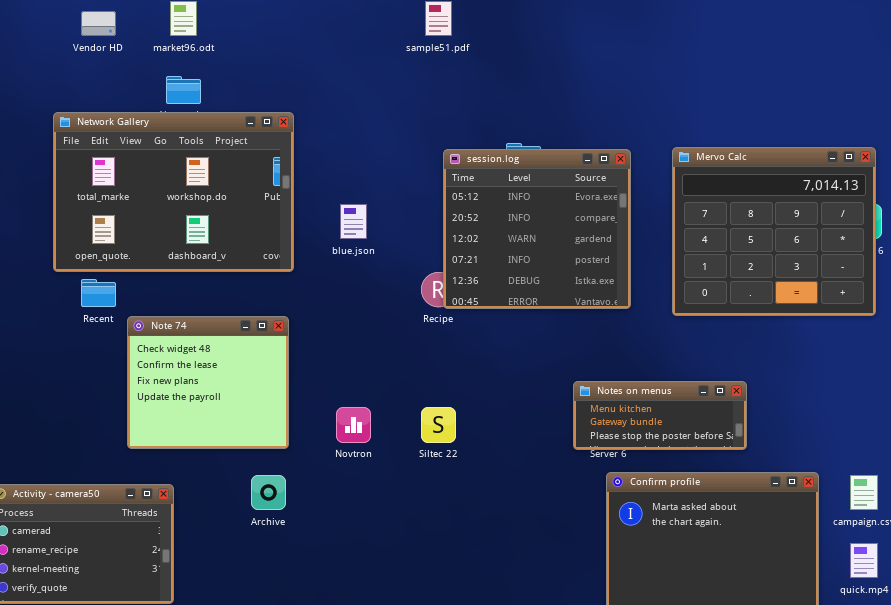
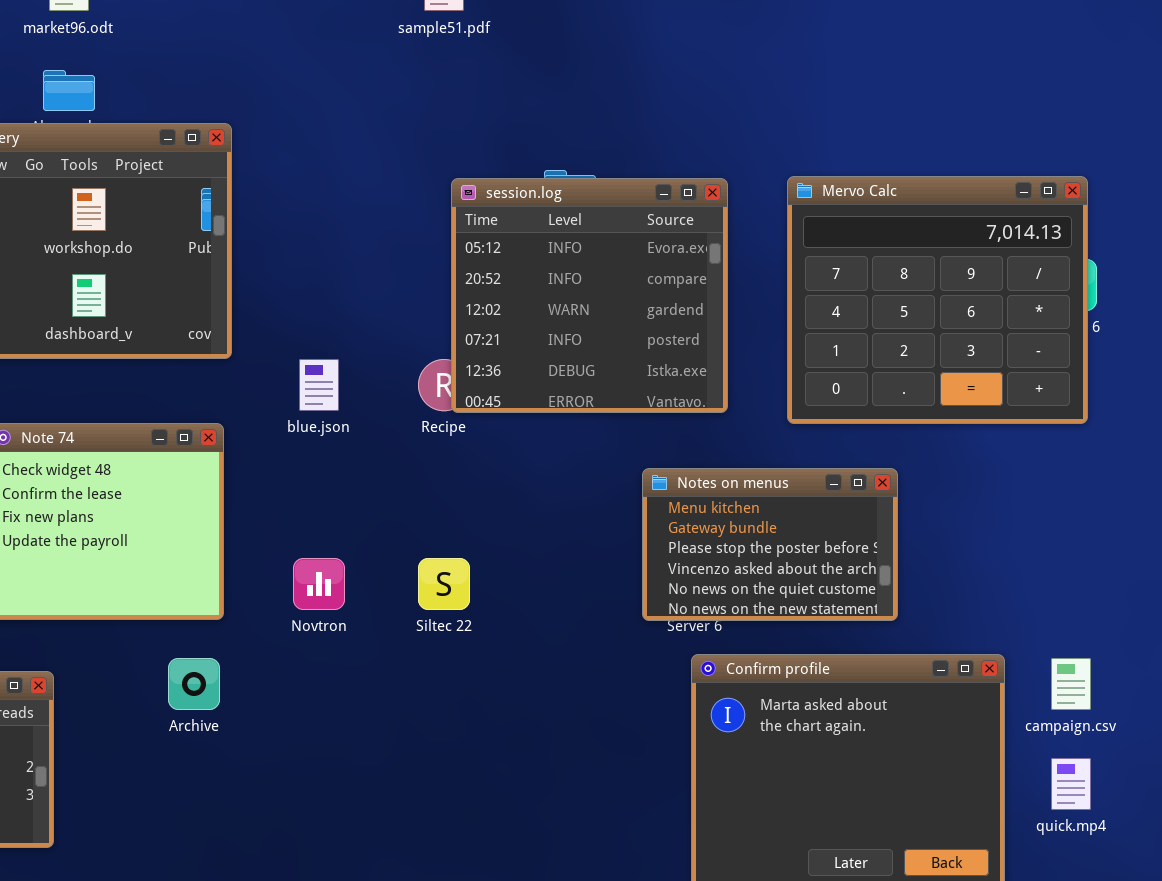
blue.json: [340,204,367,239] -> [299,359,339,411], moved
Notes on menus: [573,381,747,450] -> [642,468,898,621], resized

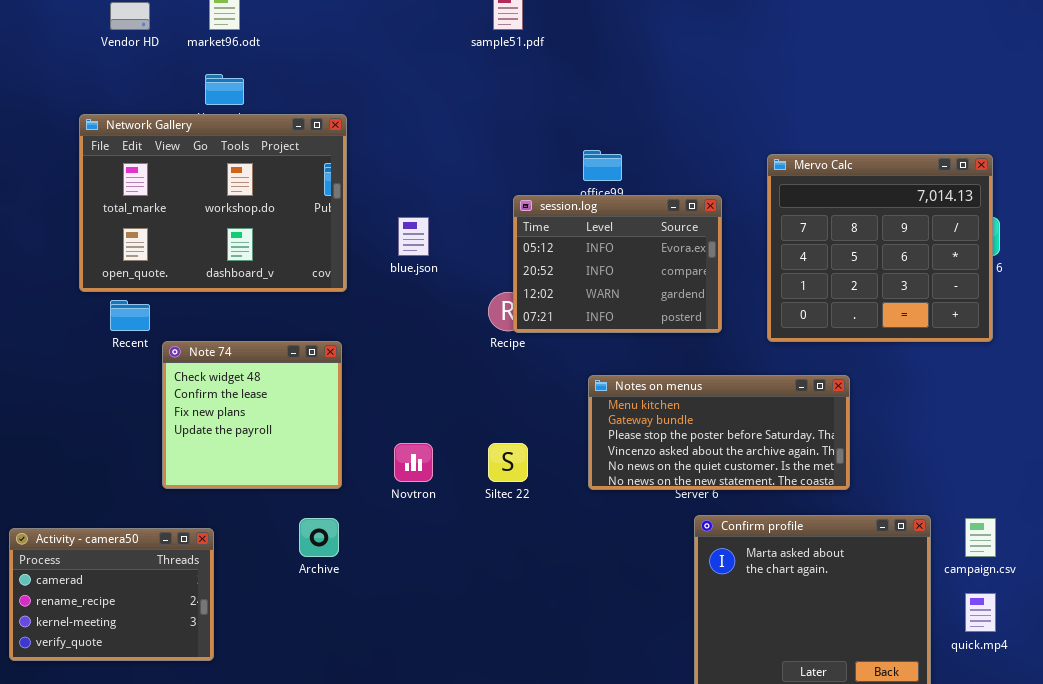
session.log: [451,178,728,413] -> [513,195,722,333], resized
blue.json: [299,359,339,411] -> [398,217,429,256], moved
Notes on menus: [642,468,898,621] -> [588,375,850,490], resized

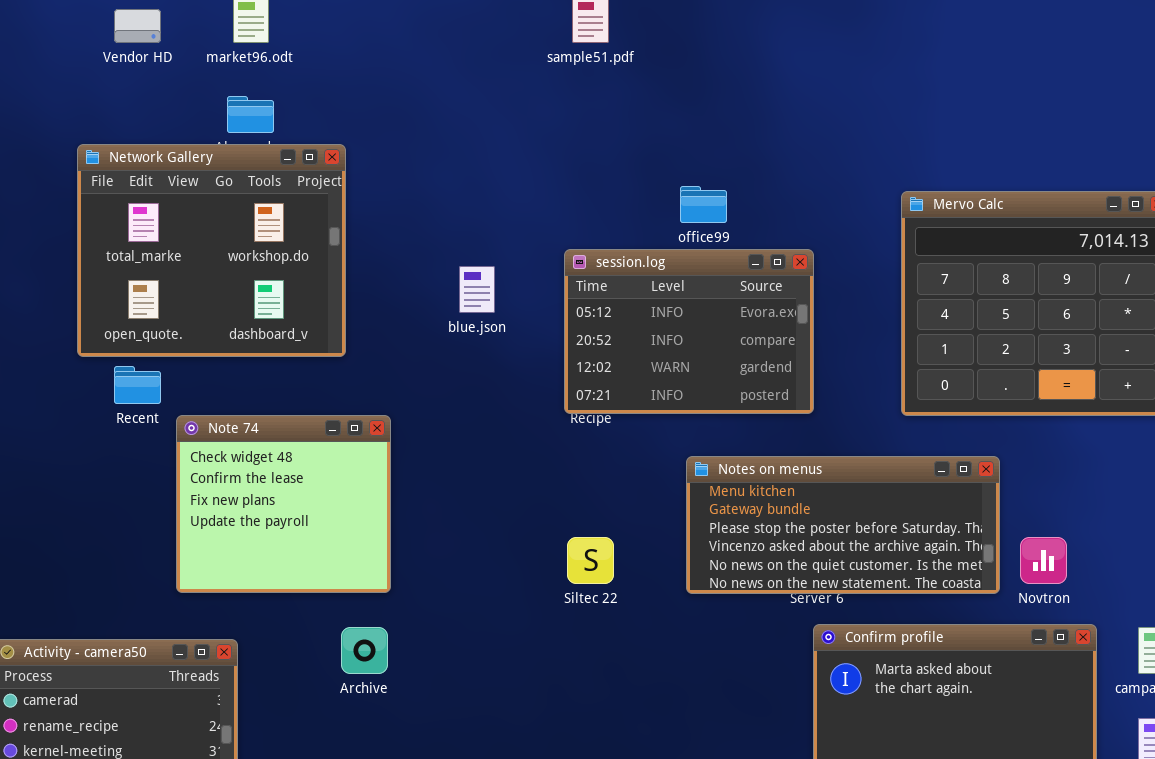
Network Gallery: [79,114,347,292] -> [77,144,346,357], resized
session.log: [513,195,722,333] -> [564,249,814,414], moved
Novtron: [394,443,433,482] -> [1020,537,1067,584], moved

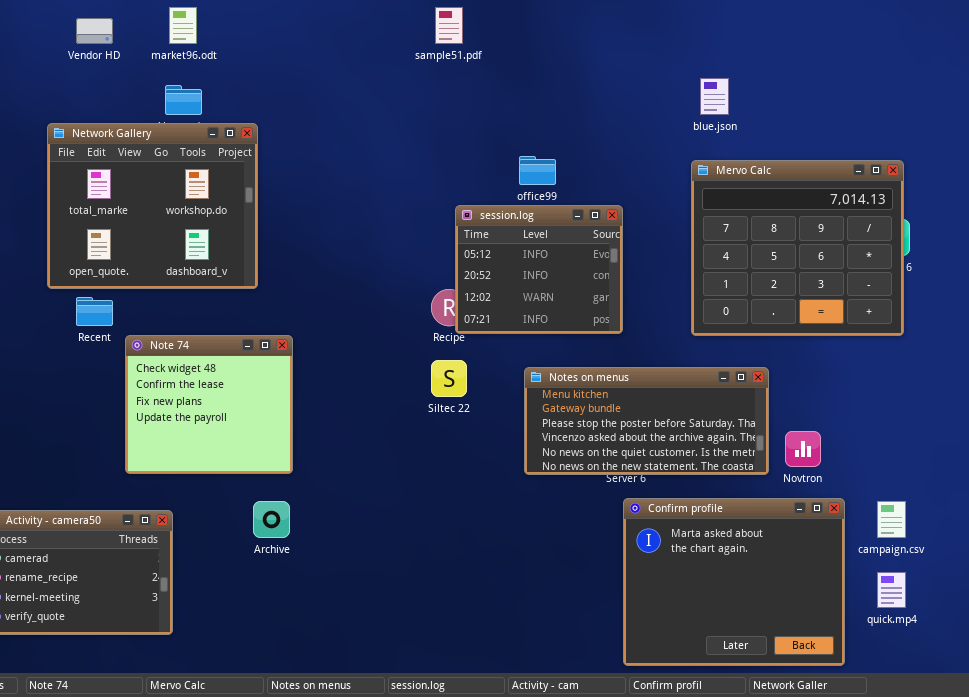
session.log: [564,249,814,414] -> [455,205,623,334], resized
blue.json: [459,266,495,313] -> [700,78,729,115], moved
Siltec 22: [567,537,614,584] -> [431,360,467,397], moved

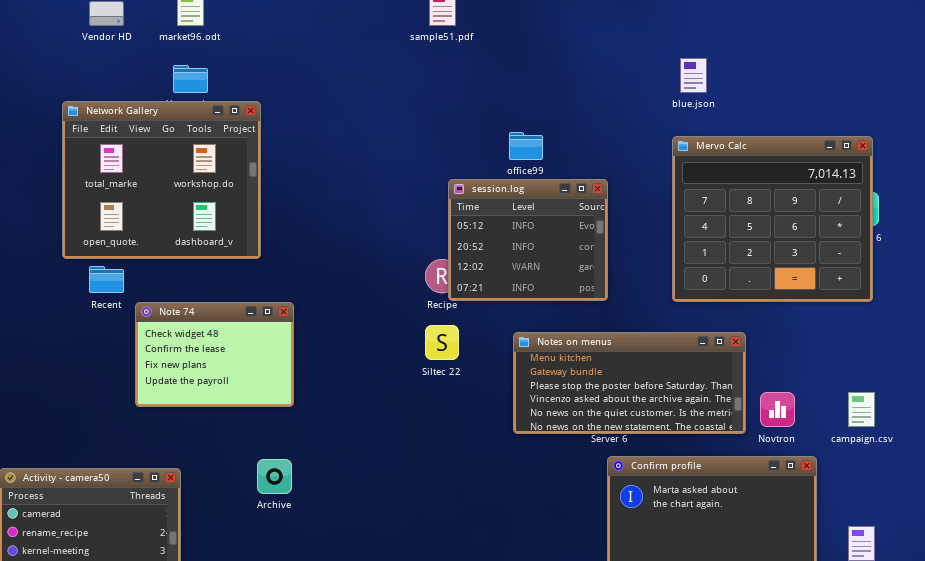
Note 74: [125,335,293,474] -> [135,302,294,407], resized
campaign.csv: [877,501,906,538] -> [848,392,875,427], moved

